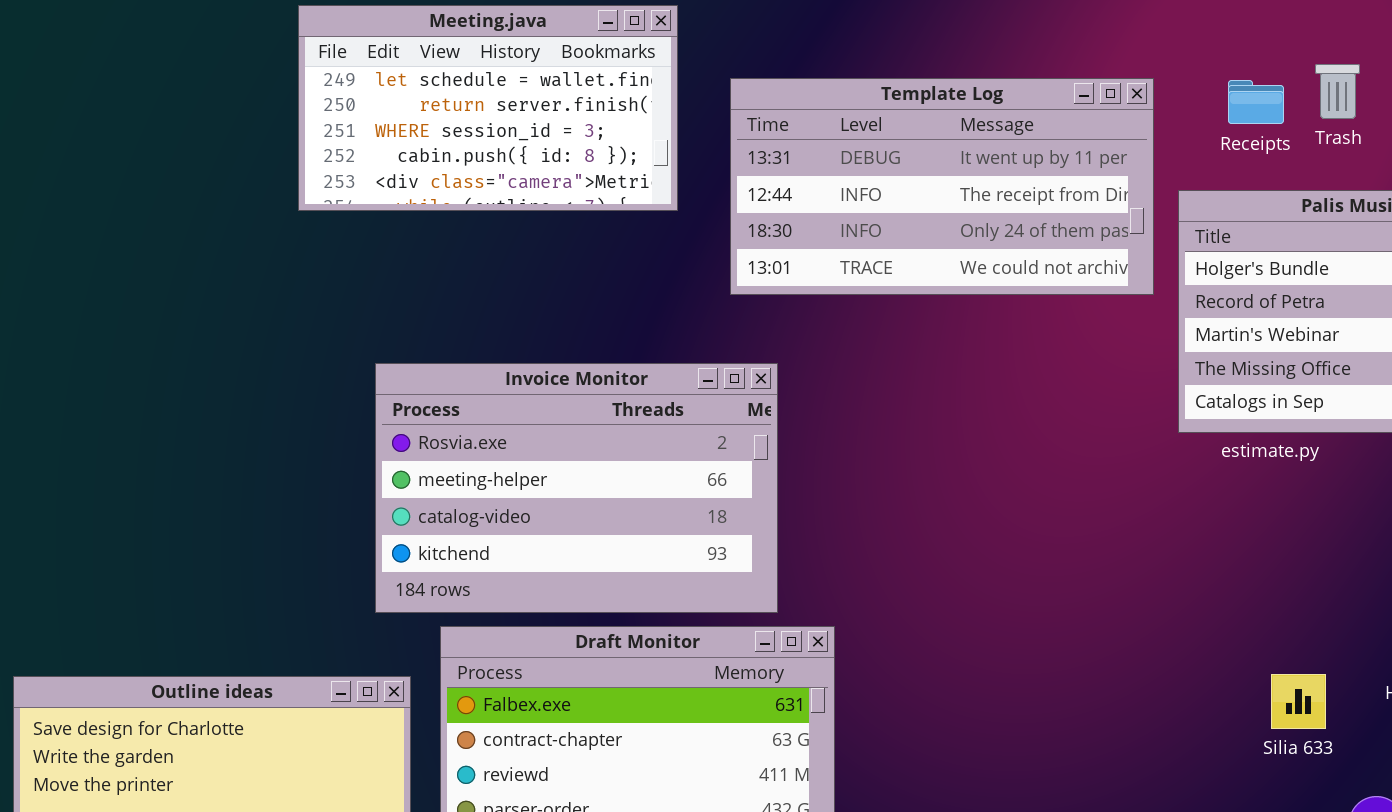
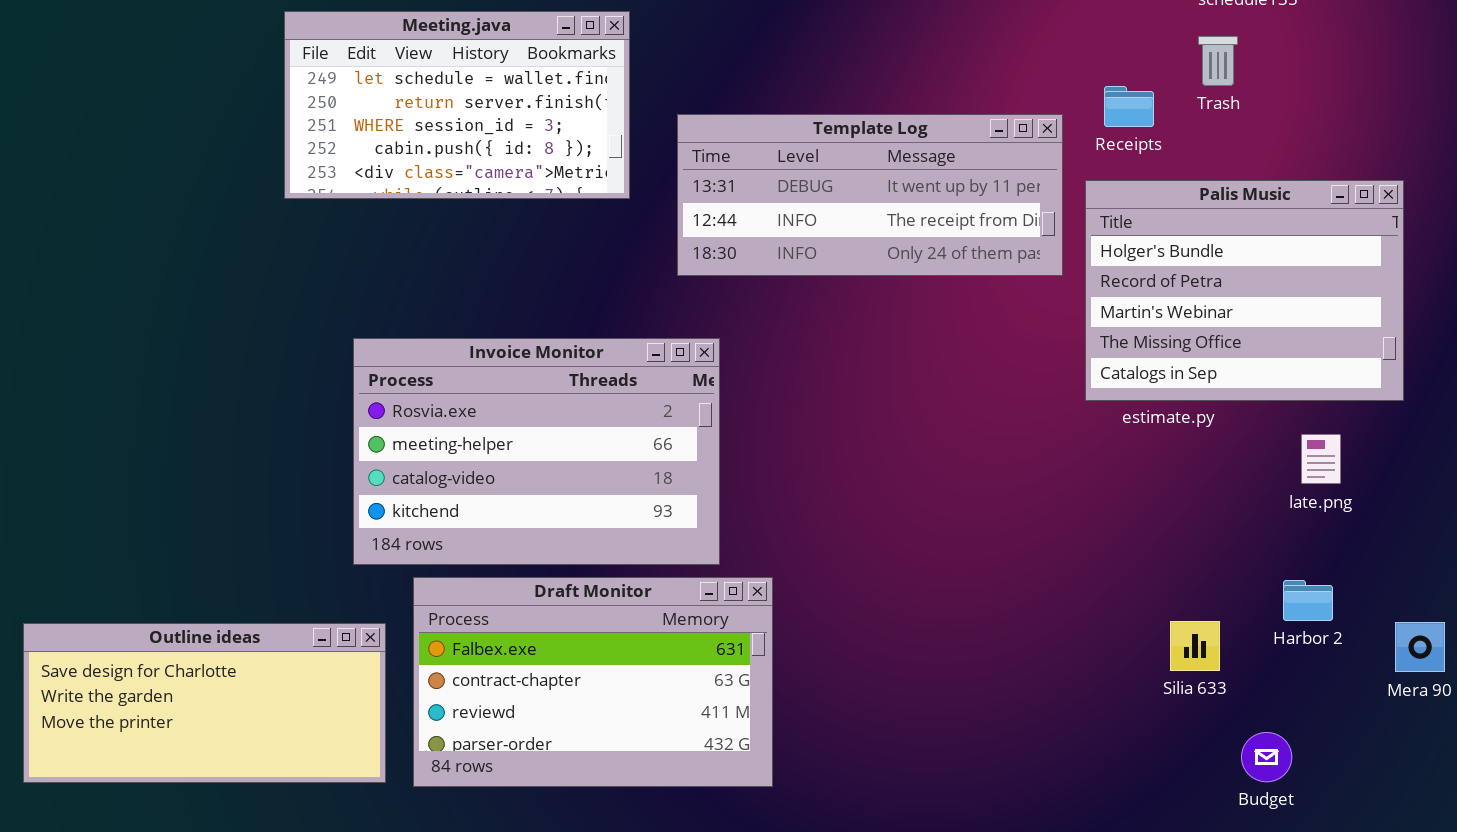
Trash: [1315,64,1360,119] -> [1198,36,1238,86], moved
Template Log: [730,78,1154,295] -> [677,114,1063,276], resized
Receipts: [1228,80,1284,124] -> [1104,86,1154,127], moved

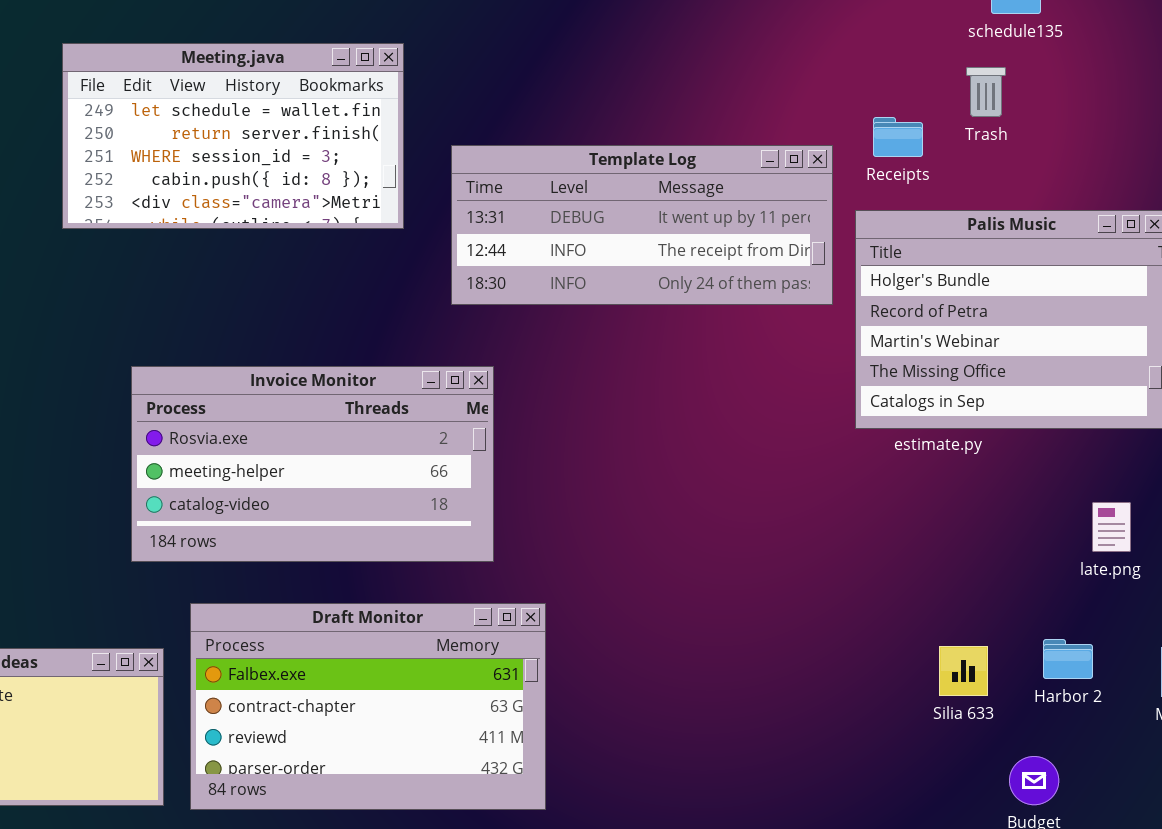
Invoice Monitor: [353,338,720,565] -> [131,366,494,562], resized
late.png: [1301,434,1341,484] -> [1092,502,1131,552], moved
Harbor 2: [1283,580,1333,621] -> [1043,639,1093,679], moved

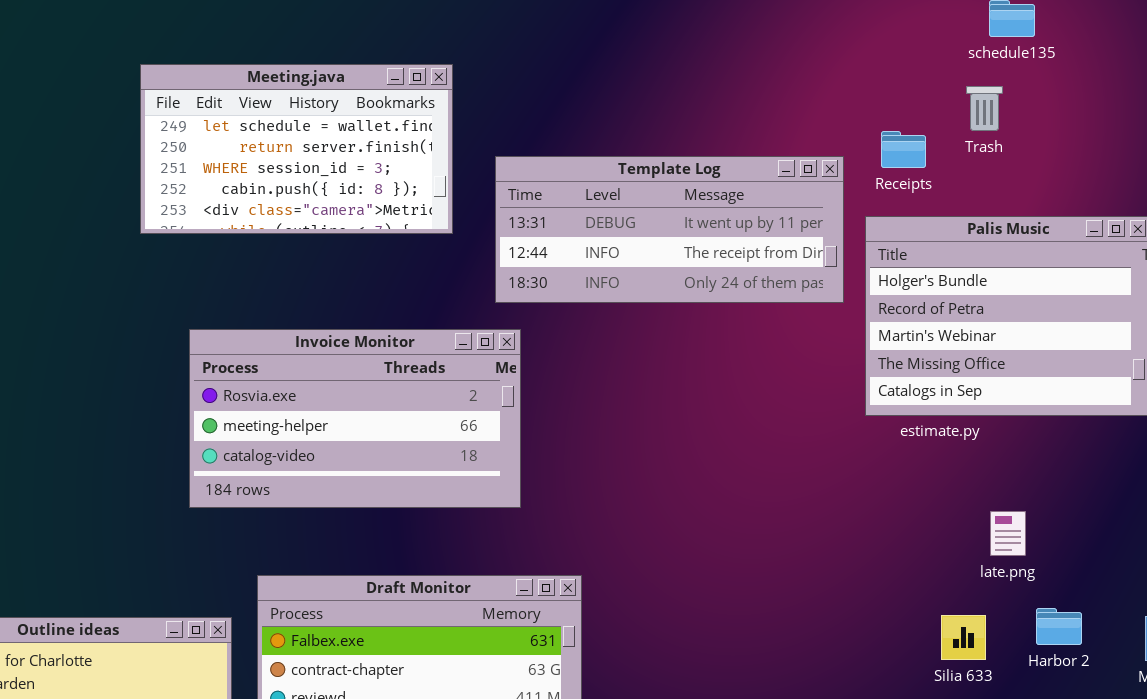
Invoice Monitor: [131,366,494,562] -> [189,329,521,508], moved
late.png: [1092,502,1131,552] -> [990,511,1026,556], moved

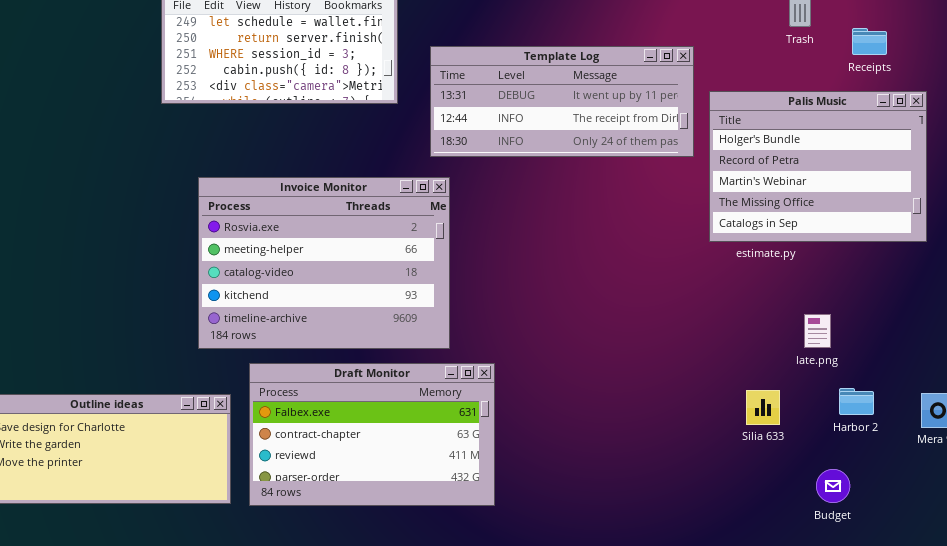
Receipts: [881,131,926,168] -> [852,28,887,55], moved
Invoice Monitor: [189,329,521,508] -> [198,177,450,349], resized
Silia 633: [941,615,986,660] -> [746,390,780,425], moved

